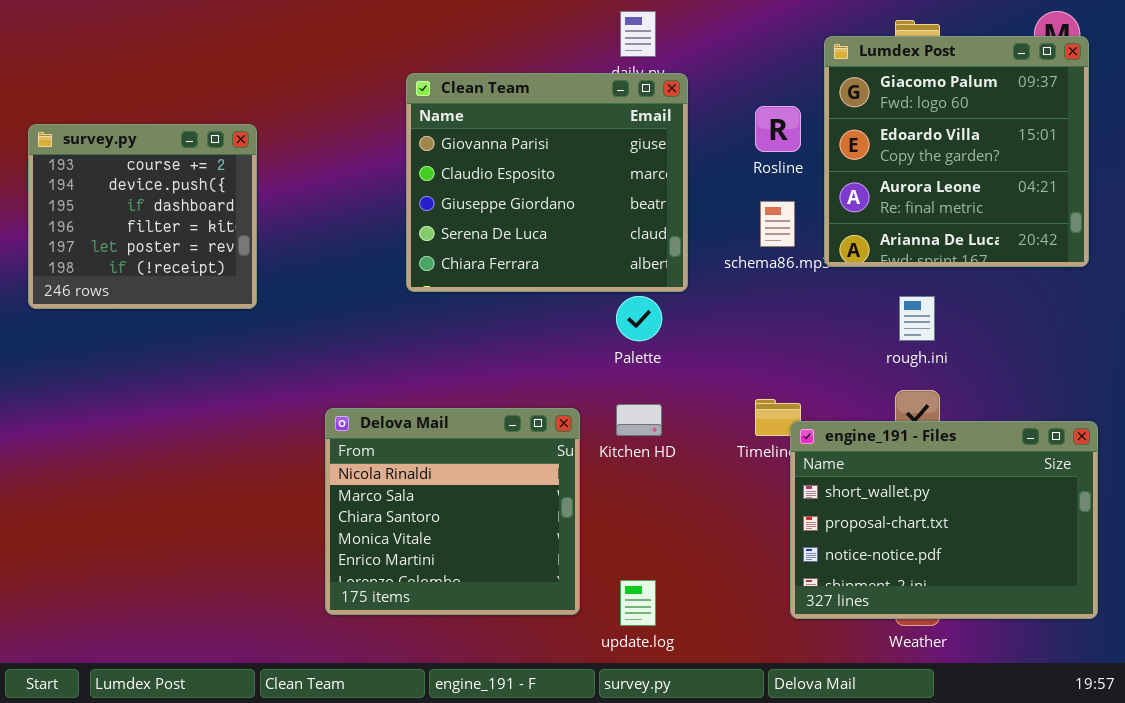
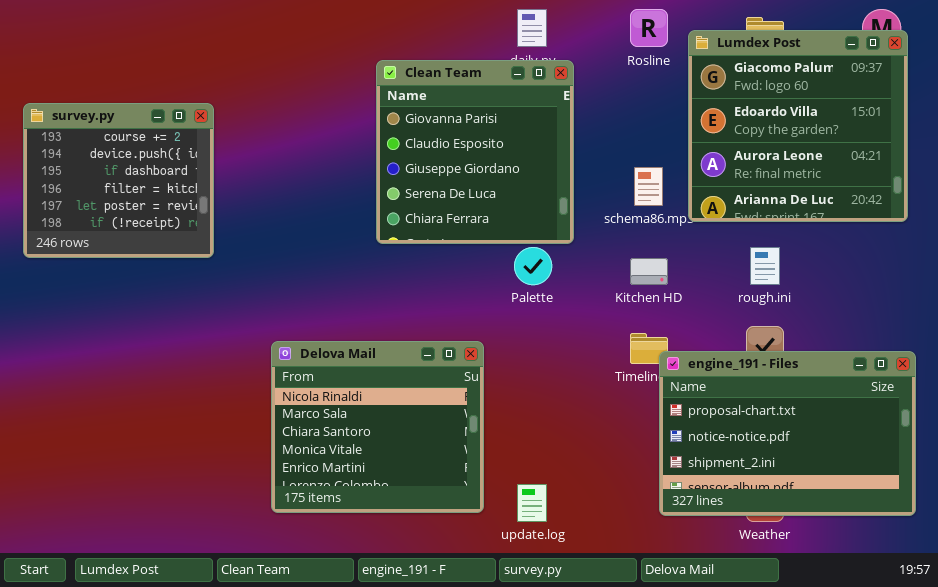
Clean Team: [406,73,688,292] -> [376,60,574,244], resized
Rosline: [755,106,801,152] -> [630,9,668,47], moved
Kitchen HD: [616,404,662,436] -> [630,258,668,285], moved
engine_191 - Files: [790,421,1098,619] -> [659,351,916,516], scrolled down 1 row

